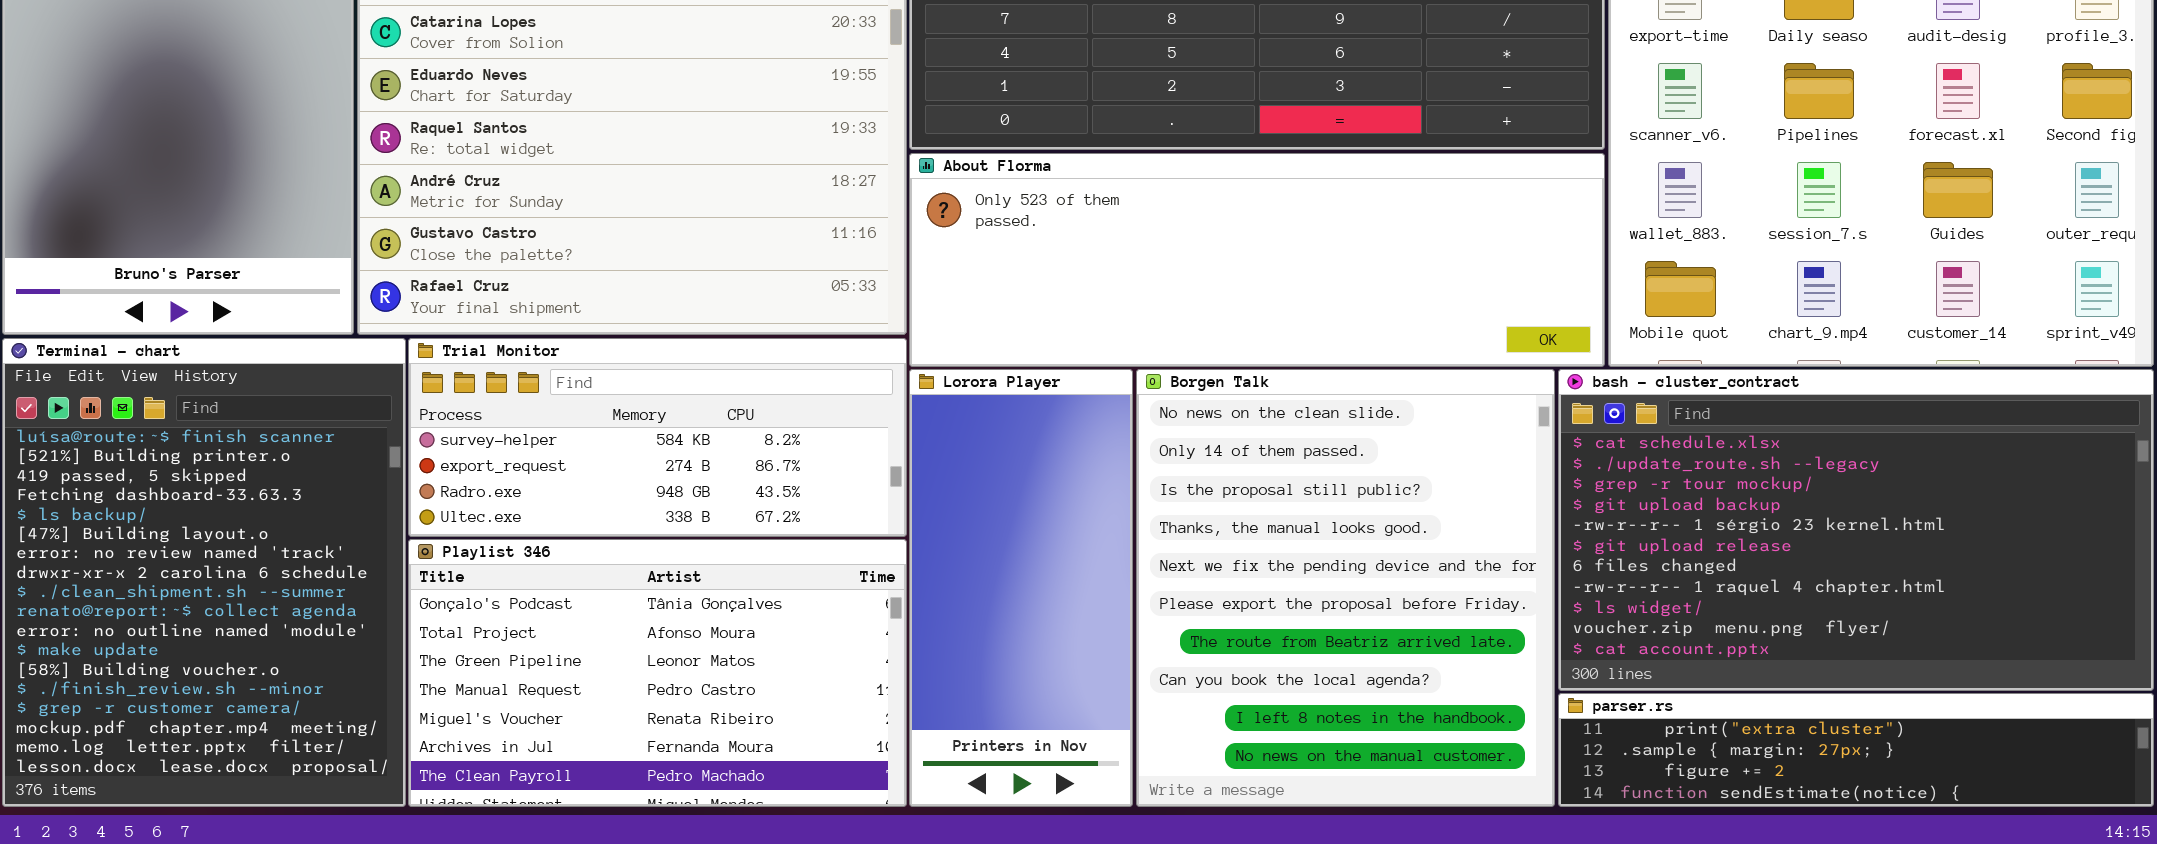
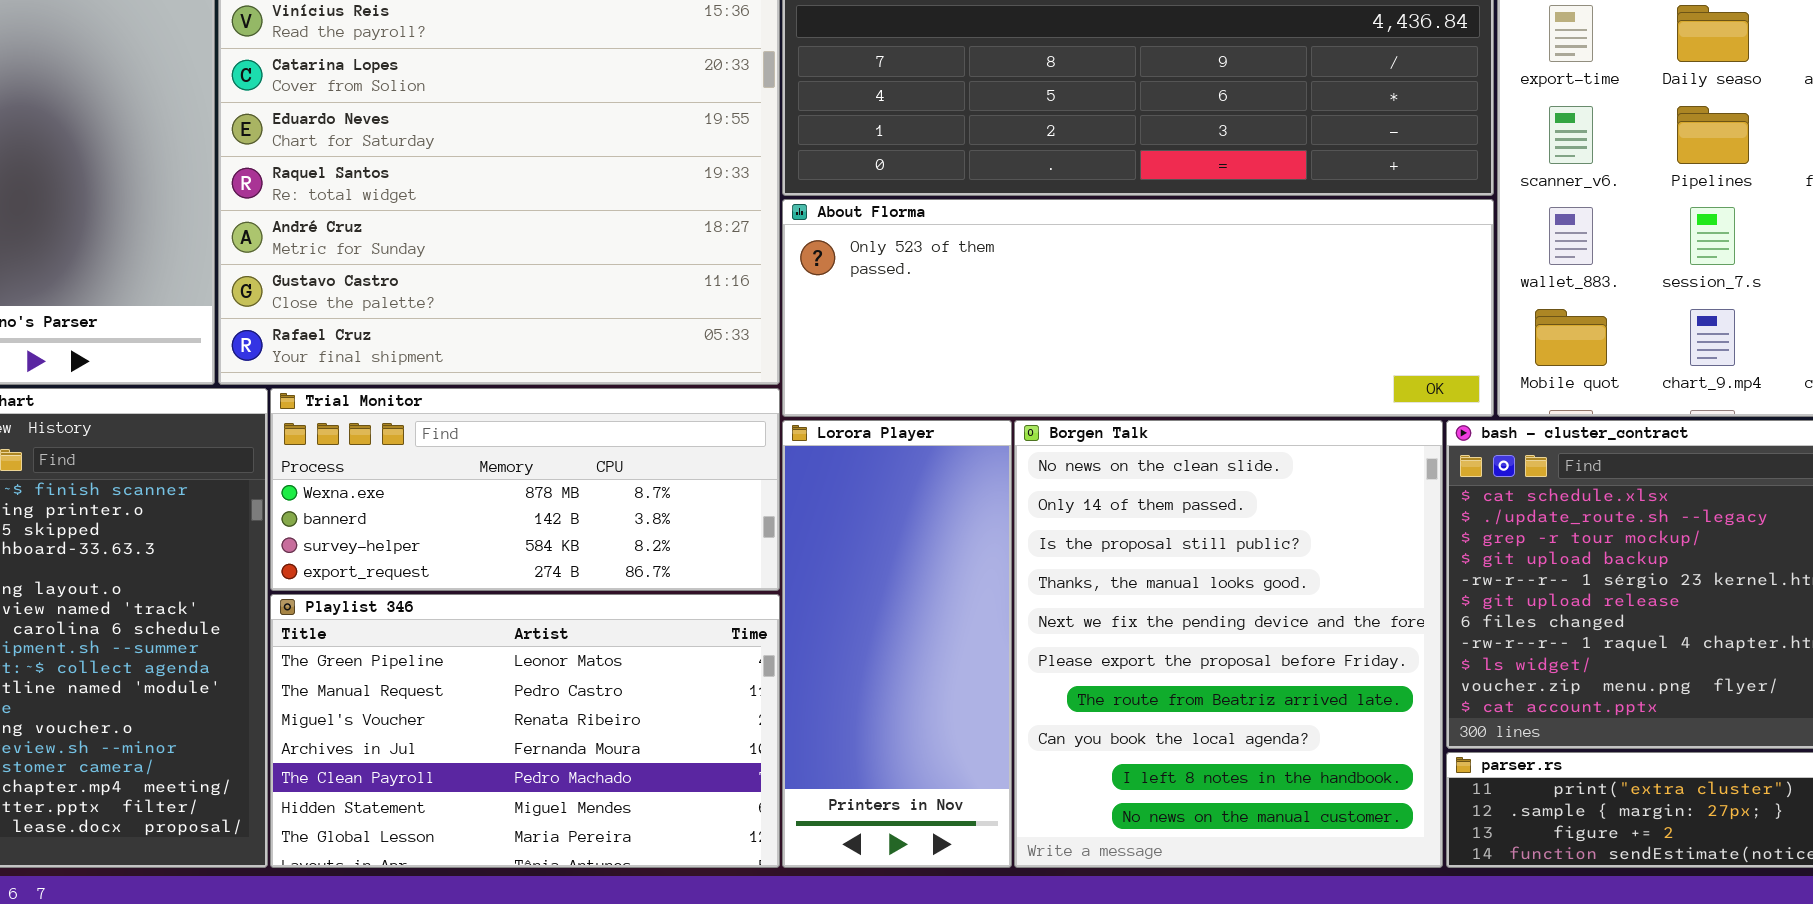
Trial Monitor: [408,338,907,537] -> [270,388,780,591], scrolled up 2 rows
Playlist 346: [408,539,907,807] -> [270,594,780,868], scrolled down 2 rows

